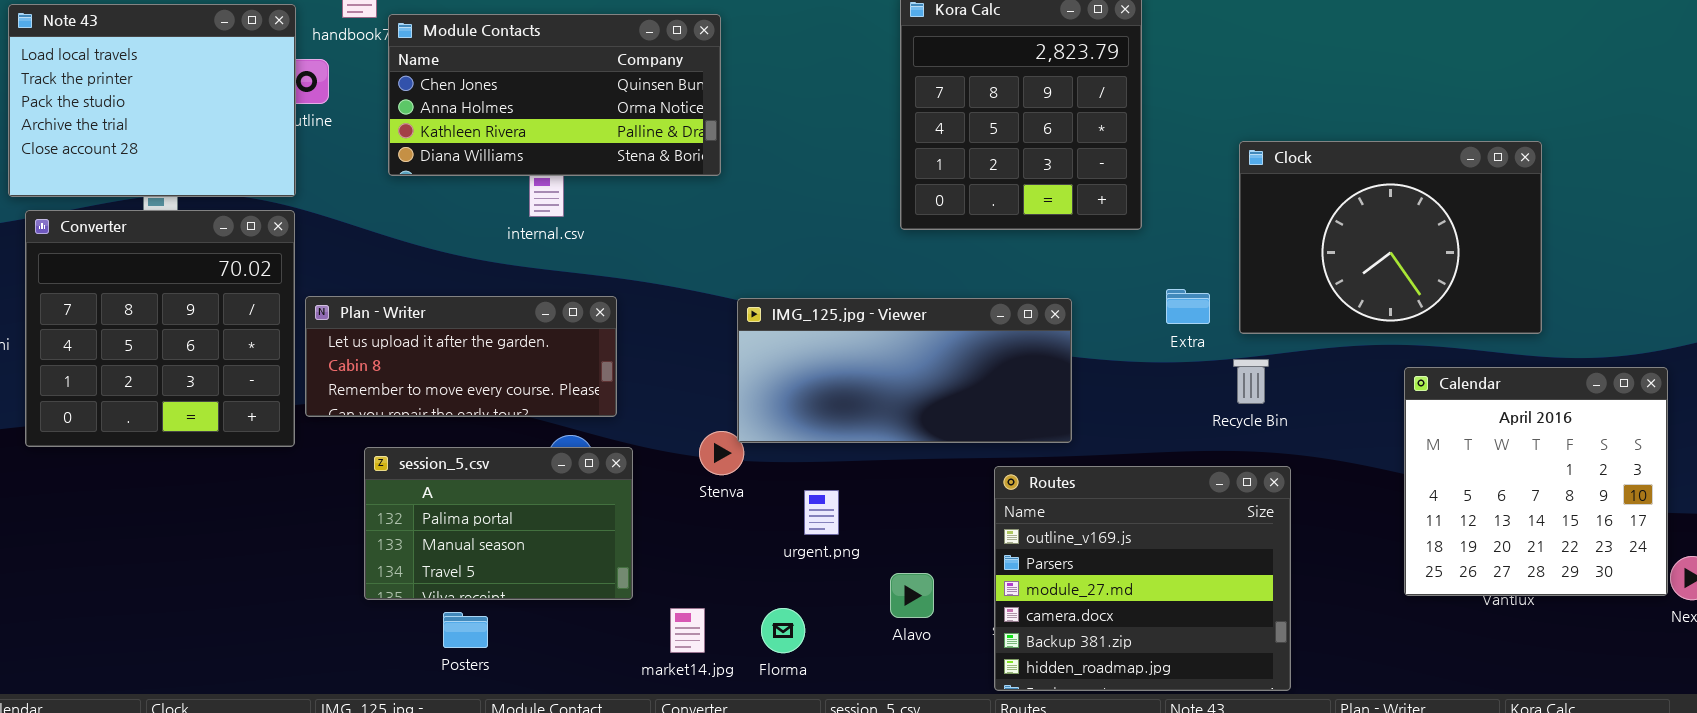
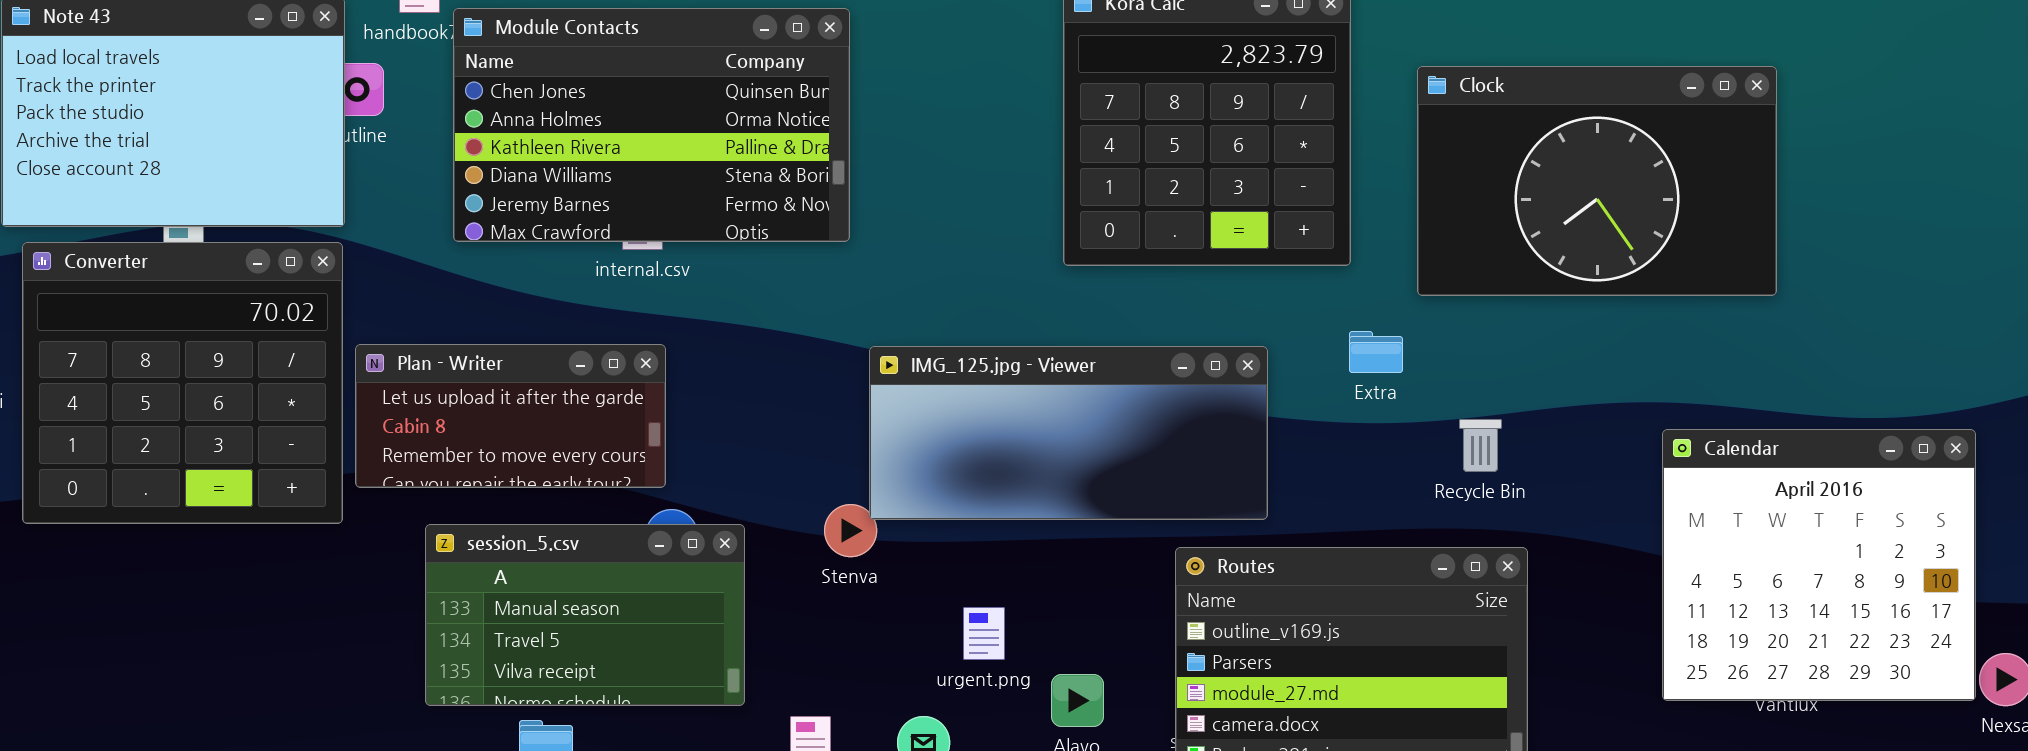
Module Contacts: [388,14,721,176] -> [453,8,850,242], resized
Clock: [1239,141,1542,334] -> [1417,66,1777,296], moved
Extra: [1166,289,1210,324] -> [1349,331,1403,373], moved
Plan - Writer: [305,296,617,417] -> [355,344,666,488], resized
session_5.csv: [364,447,633,600] -> [425,524,745,706], scrolled down 1 row
urgent.png: [804,490,839,535] -> [963,607,1005,660], moved

